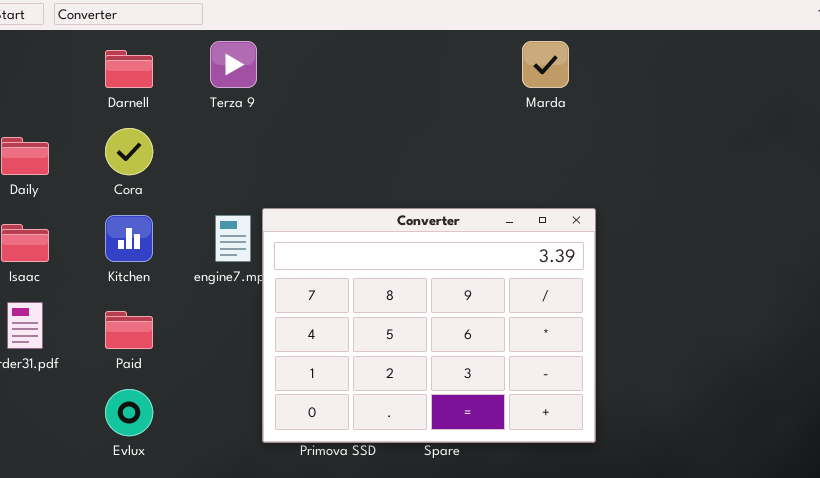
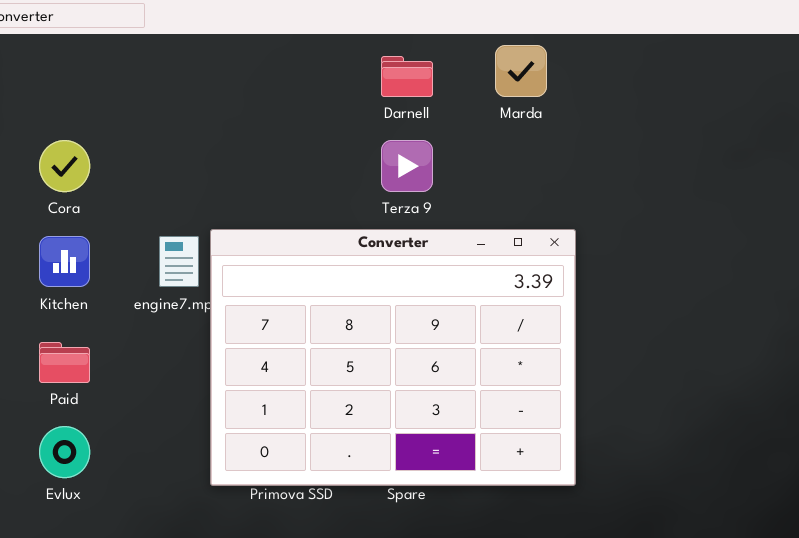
Terza 9: [210,41,257,88] -> [381,140,433,192], moved
Darnell: [105,50,153,88] -> [381,56,433,97], moved

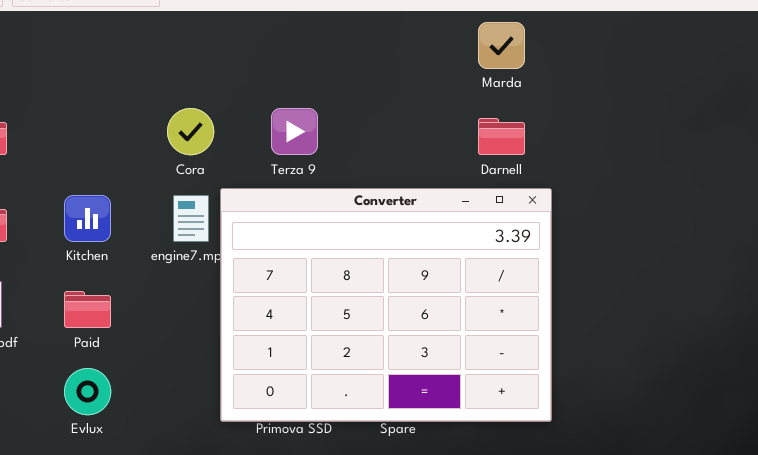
Darnell: [381,56,433,97] -> [478,118,525,155], moved
Cora: [39,140,90,192] -> [167,108,214,155], moved
Terza 9: [381,140,433,192] -> [271,108,318,155], moved

